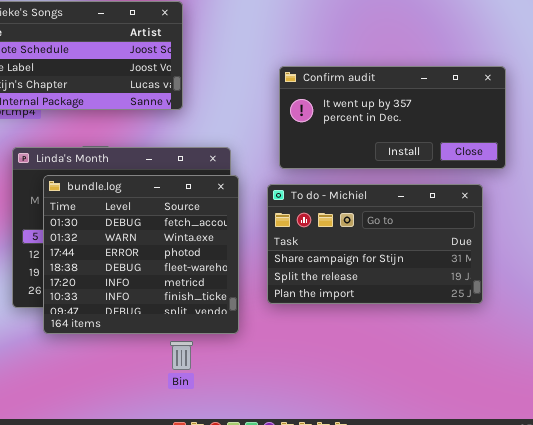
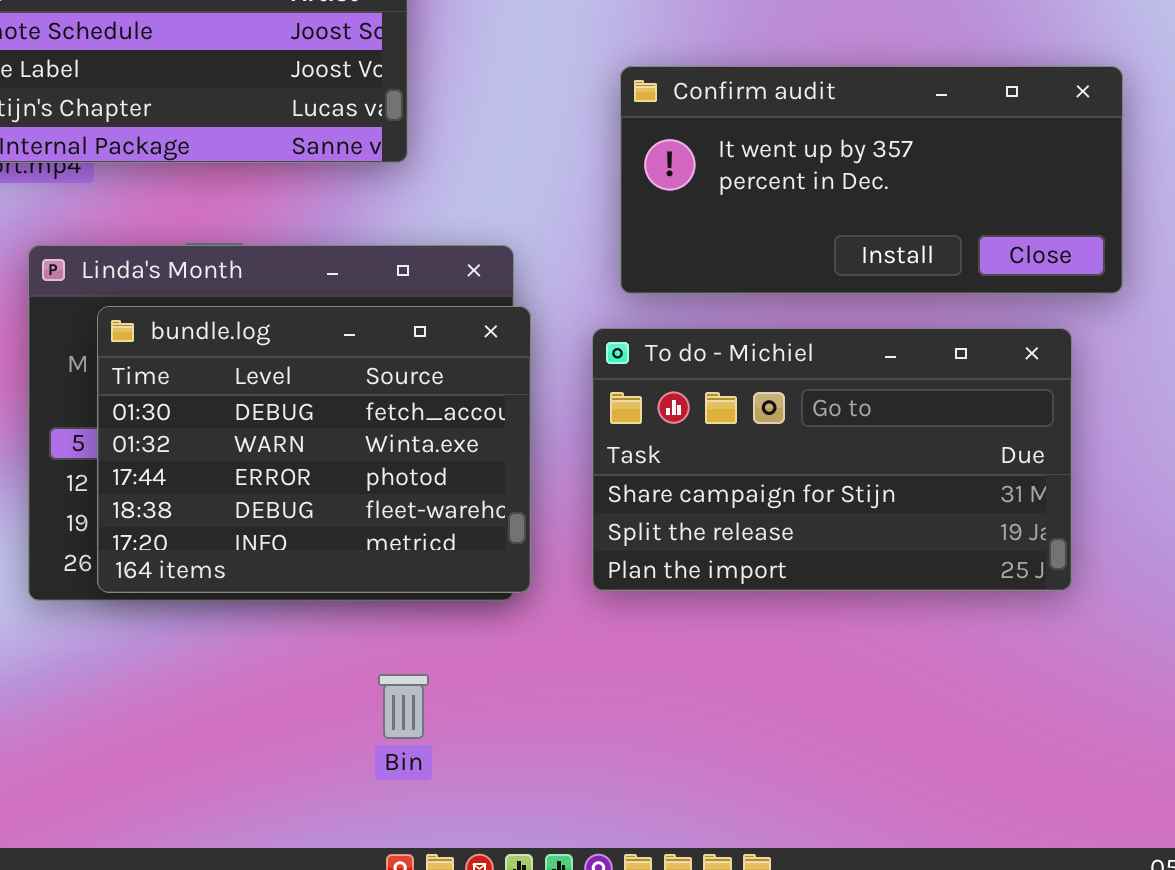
bundle.log: [43,175,239,334] -> [97,306,531,593], resized

